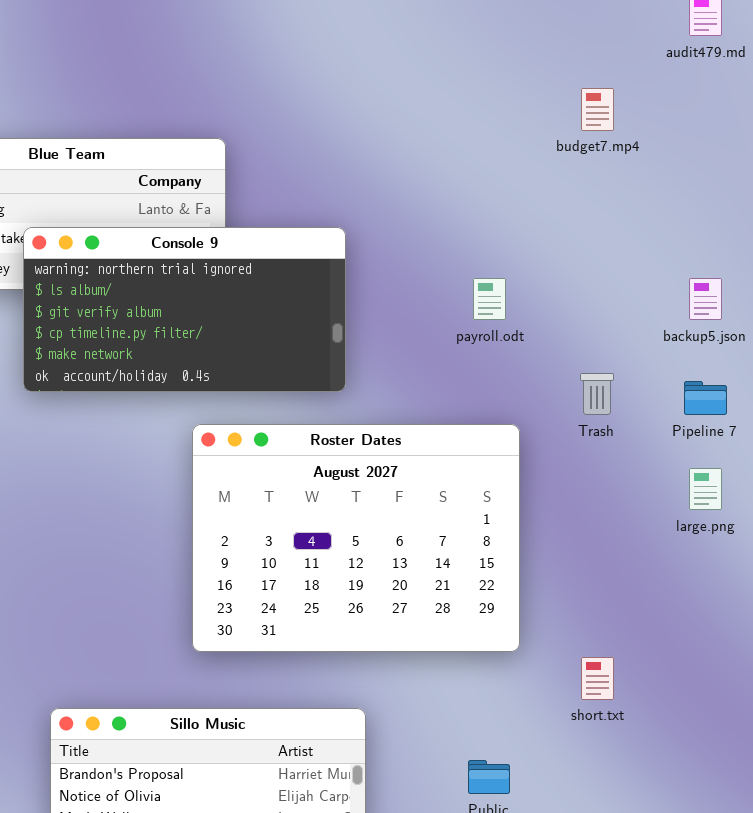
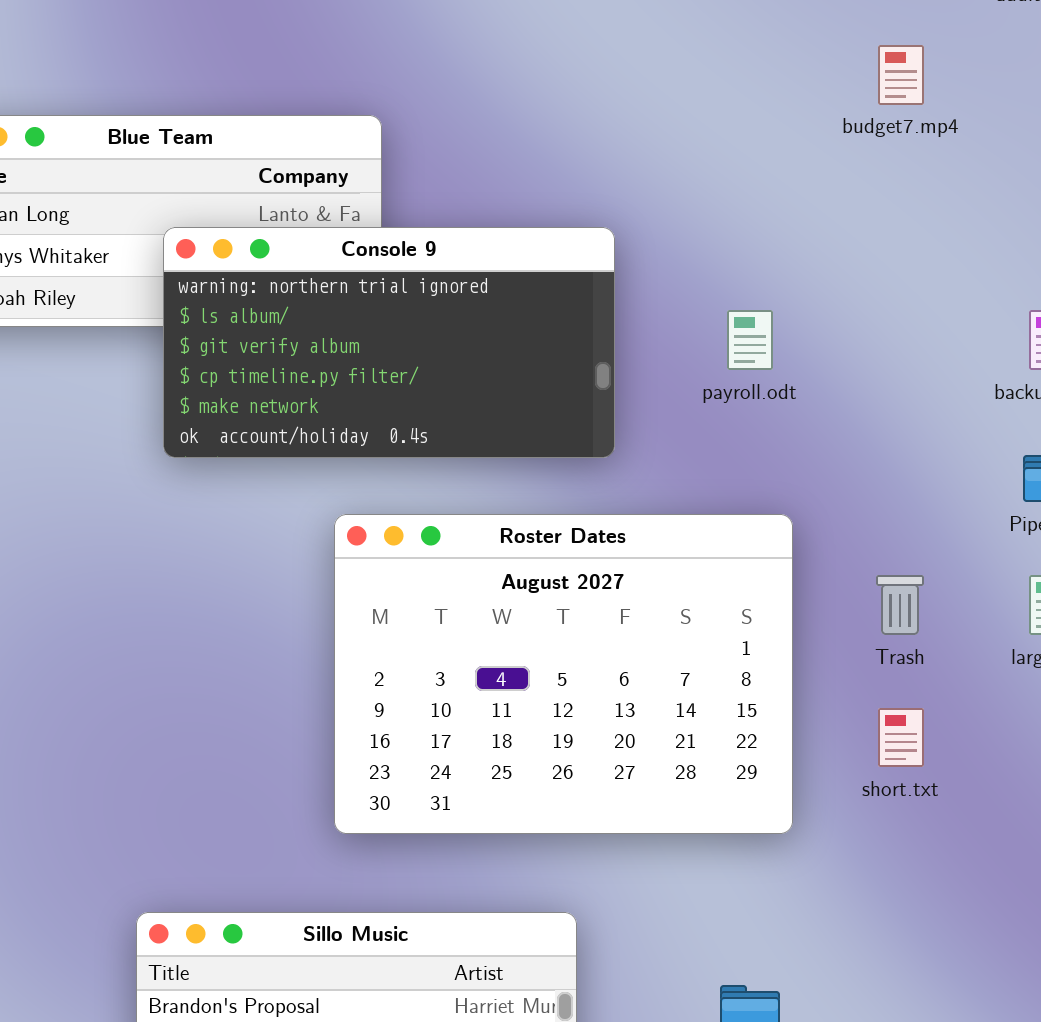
Console 9: [23,227,346,392] -> [163,227,615,458], moved
Trash: [580,373,614,415] -> [876,575,924,635], moved
short.txt: [581,657,614,700] -> [878,708,924,767], moved

